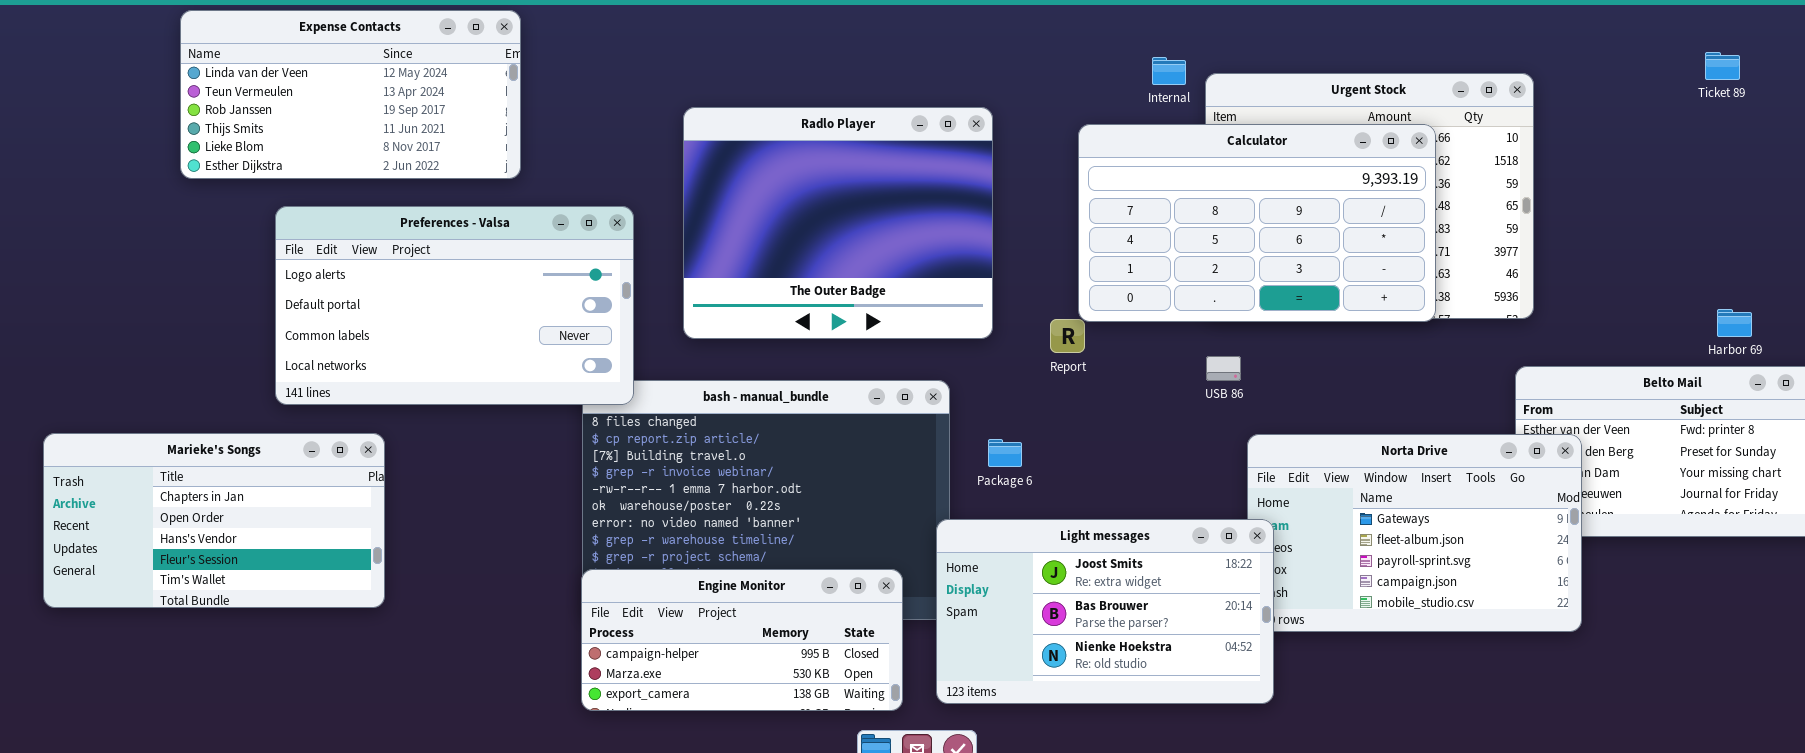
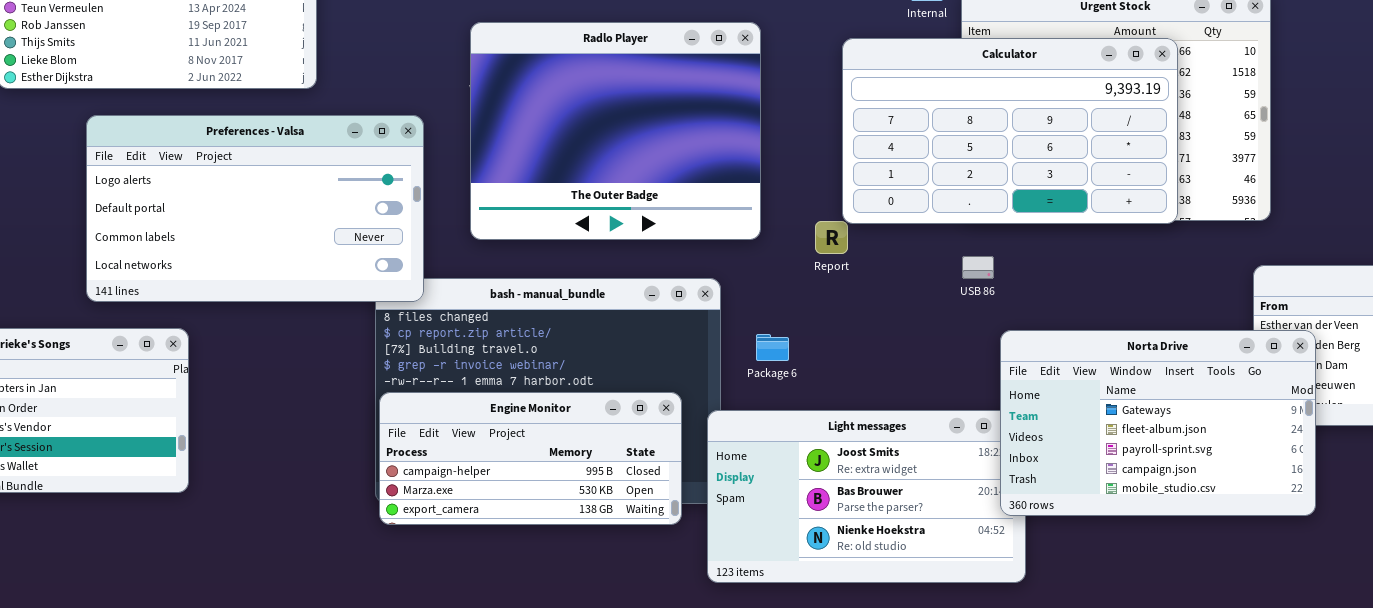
Norta Drive: [1247,434,1582,632] -> [1000,330,1316,516], raised
Engine Monitor: [581,569,903,711] -> [379,392,682,525], moved

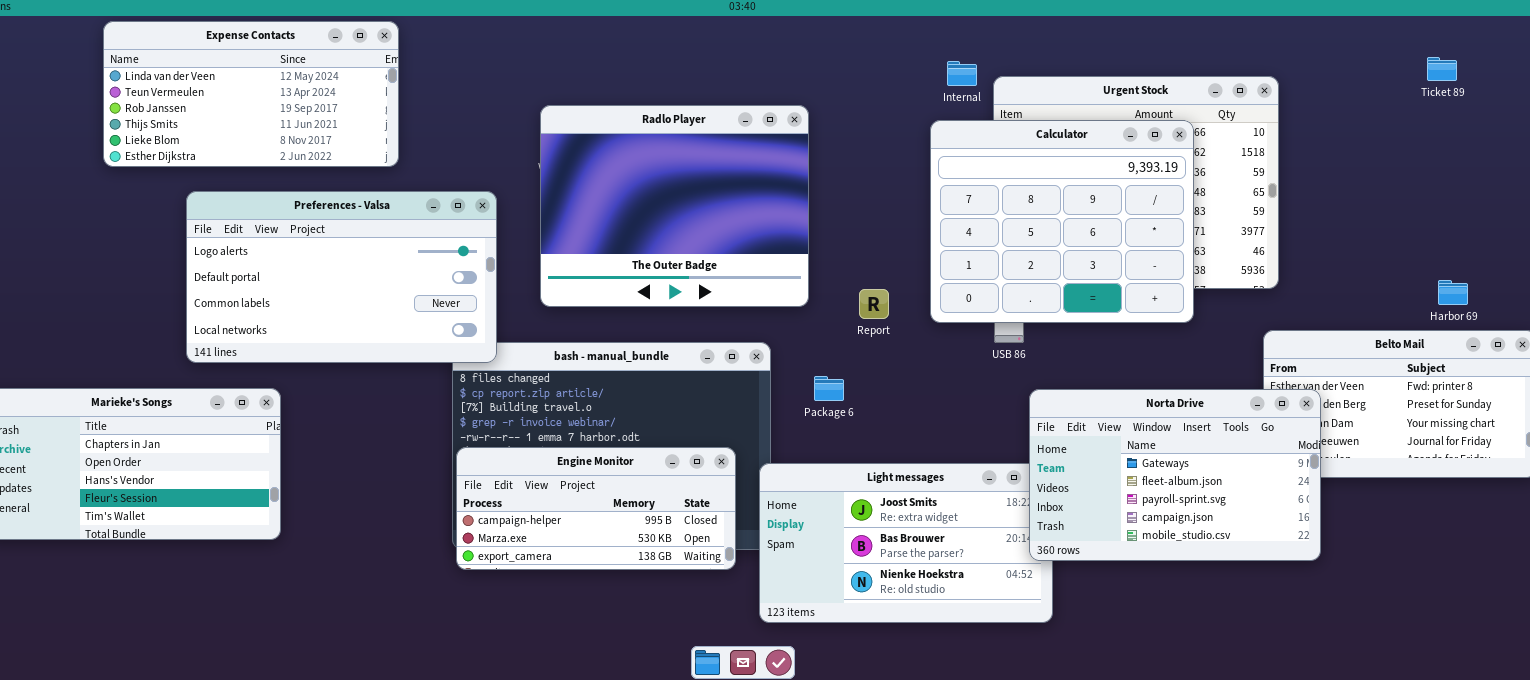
Calculator: [842,38,1178,224] -> [930,120,1194,323], resized
Package 6: [756,334,789,361] -> [814,376,844,401], moved

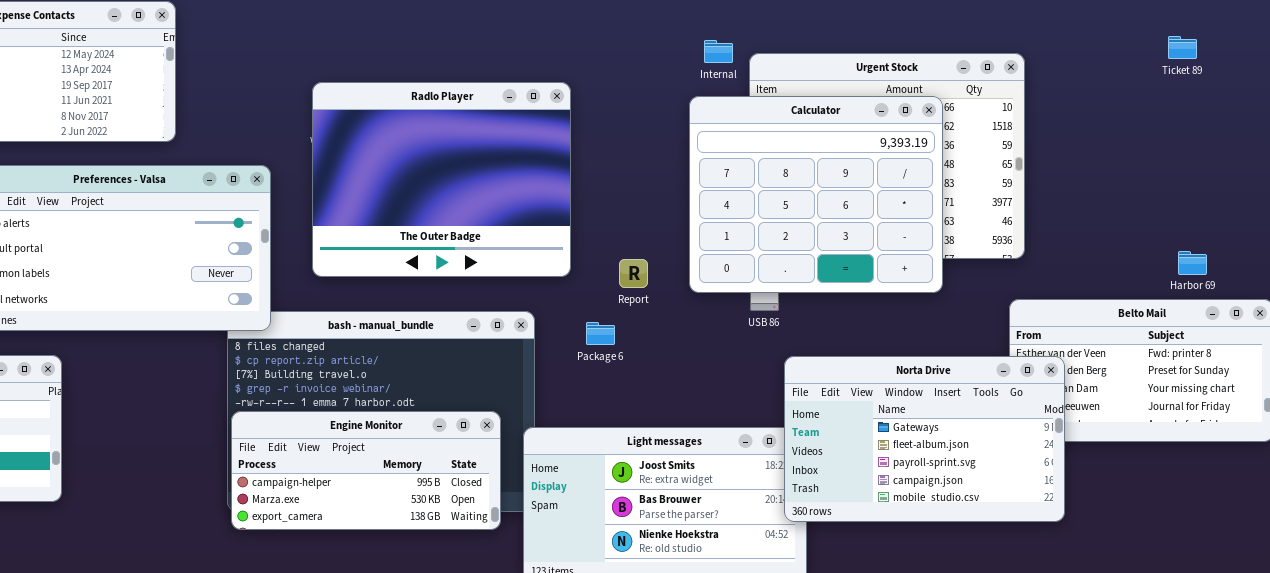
Package 6: [814,376,844,401] -> [586,322,615,345], moved

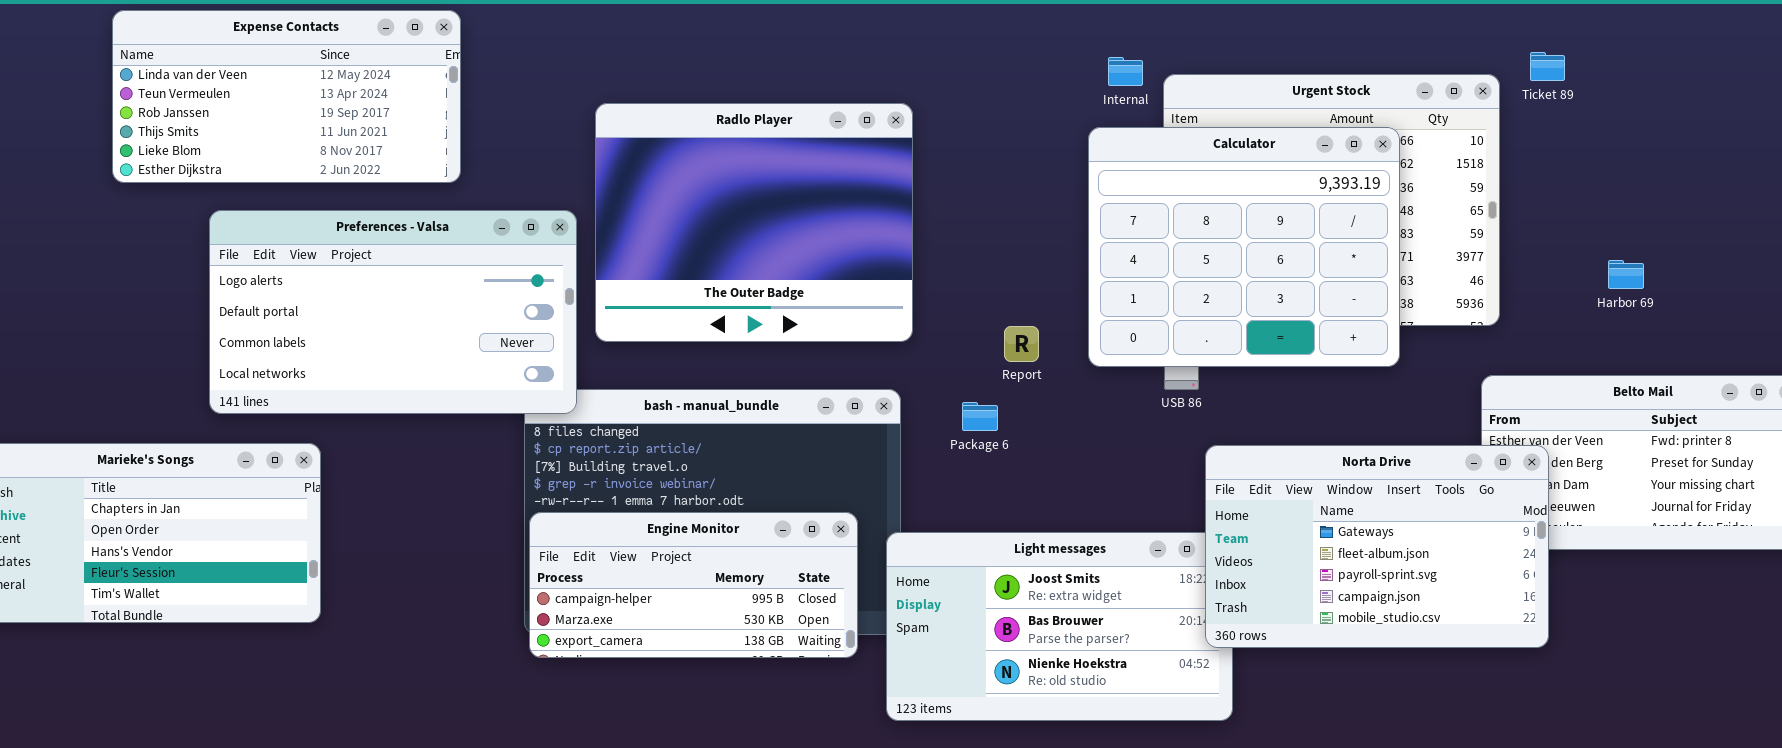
Ticket 89: [1168,36,1197,59] -> [1530,52,1565,81], moved
Radlo Player: [312,82,571,277] -> [595,103,913,342], moved
Harbor 69: [1178,251,1207,275] -> [1608,260,1644,289], moved

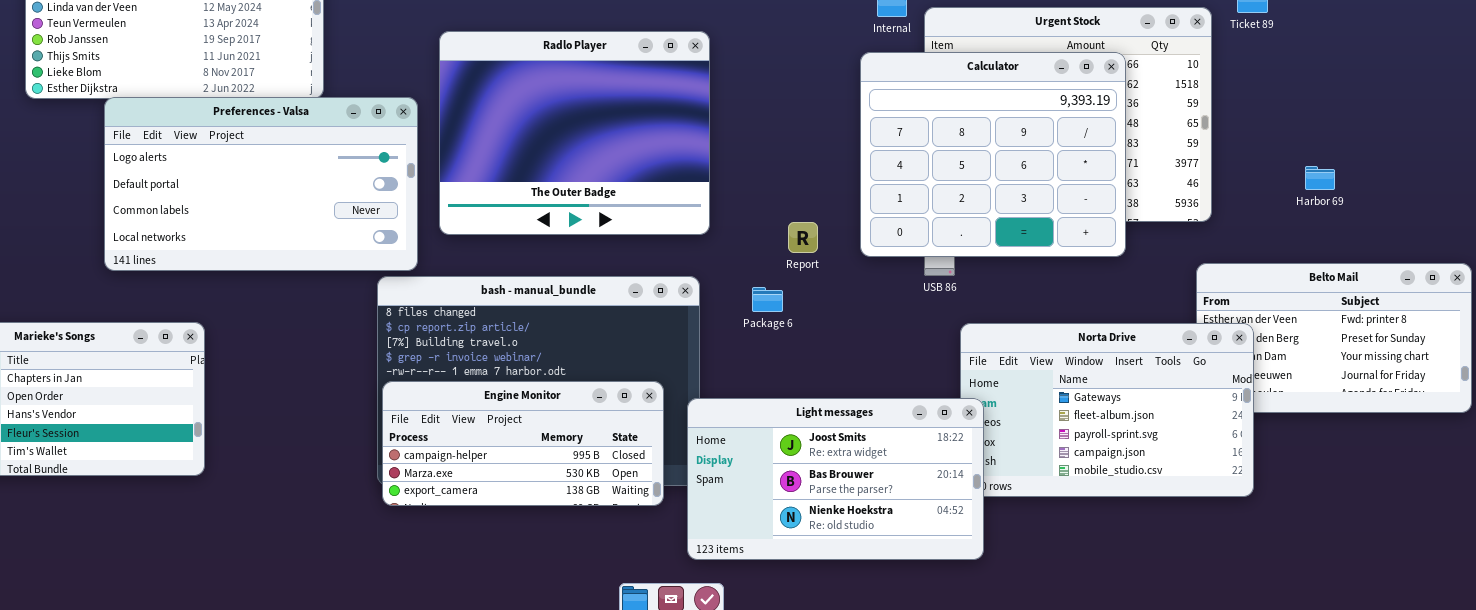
Preferences - Valsa: [209,210,577,414] -> [104,97,418,271], moved
Light messages: [886,532,1233,721] -> [687,398,984,560], raised

